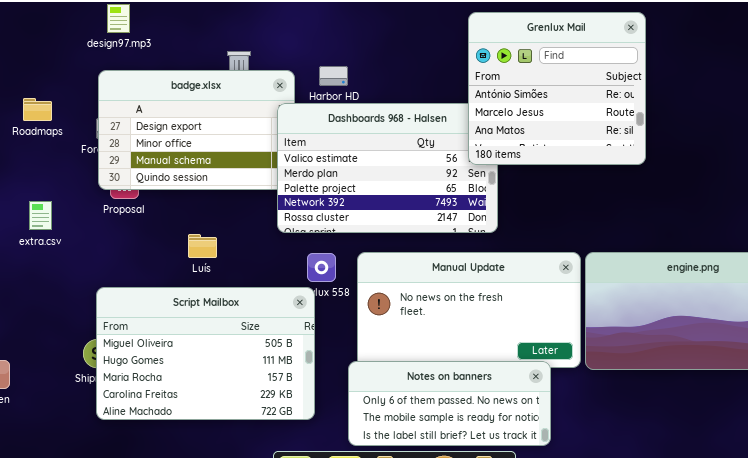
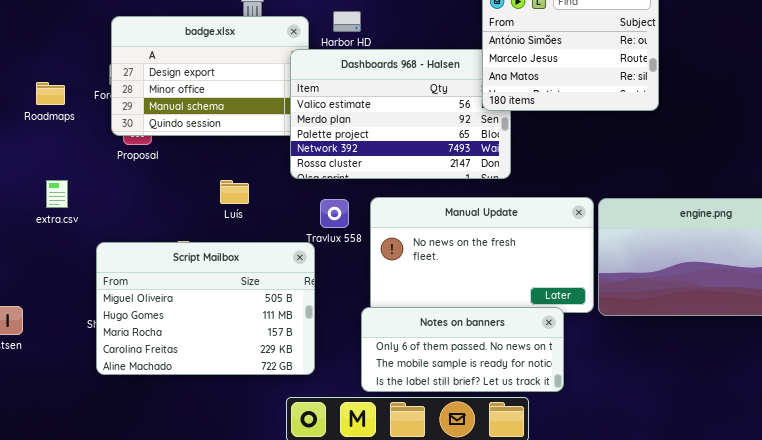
Roadmaps: [23,98,52,121] -> [36,82,65,105], moved
extra.csv: [29,201,52,230] -> [46,180,68,208], moved
Luís: [188,234,217,258] -> [220,180,249,204], moved
Script Mailbox: [96,287,315,420] -> [96,242,315,375], moved

